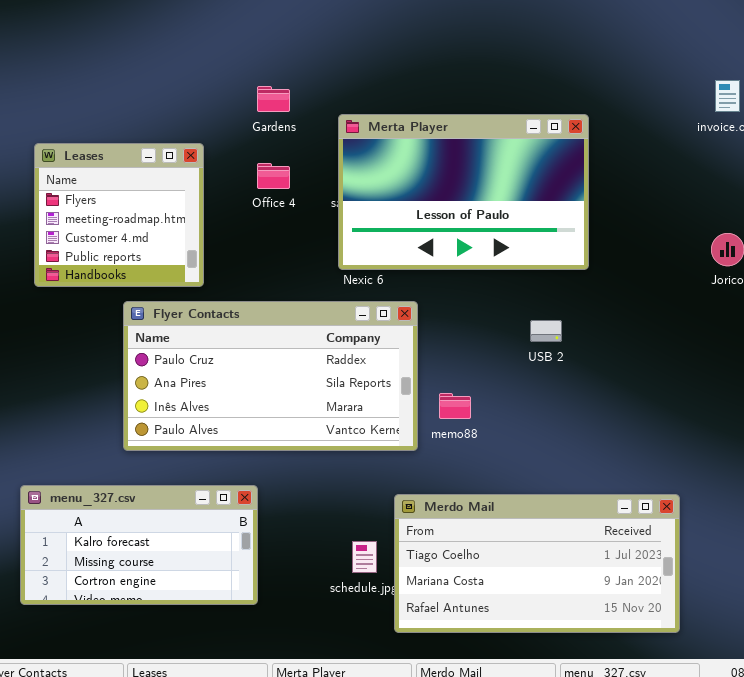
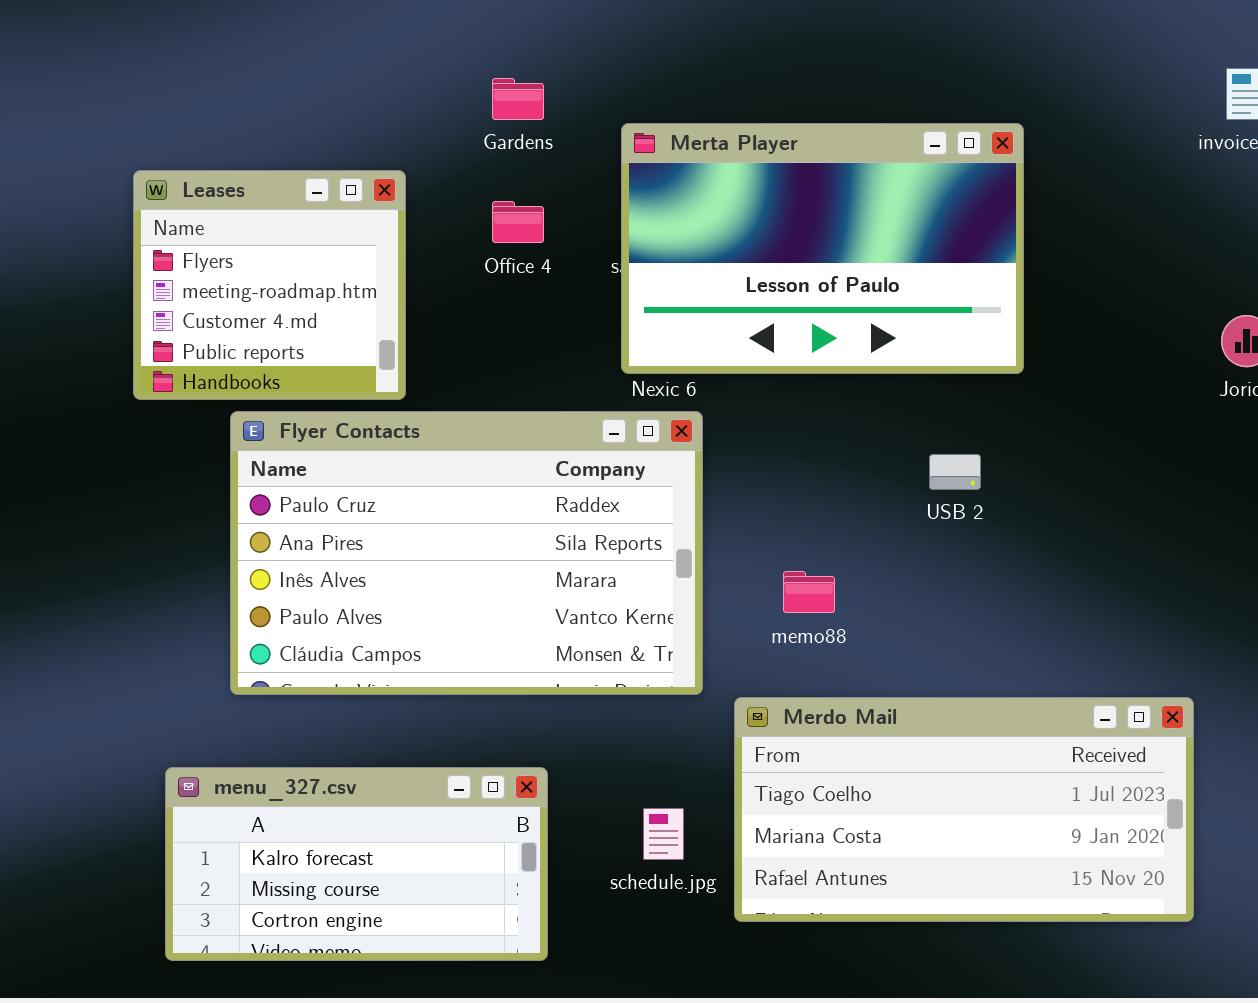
Flyer Contacts: [123,301,418,451] -> [230,411,703,695], moved, resized
menu_327.csv: [20,485,258,605] -> [165,767,548,961], moved
Merdo Mail: [394,494,680,633] -> [734,697,1194,922], moved

